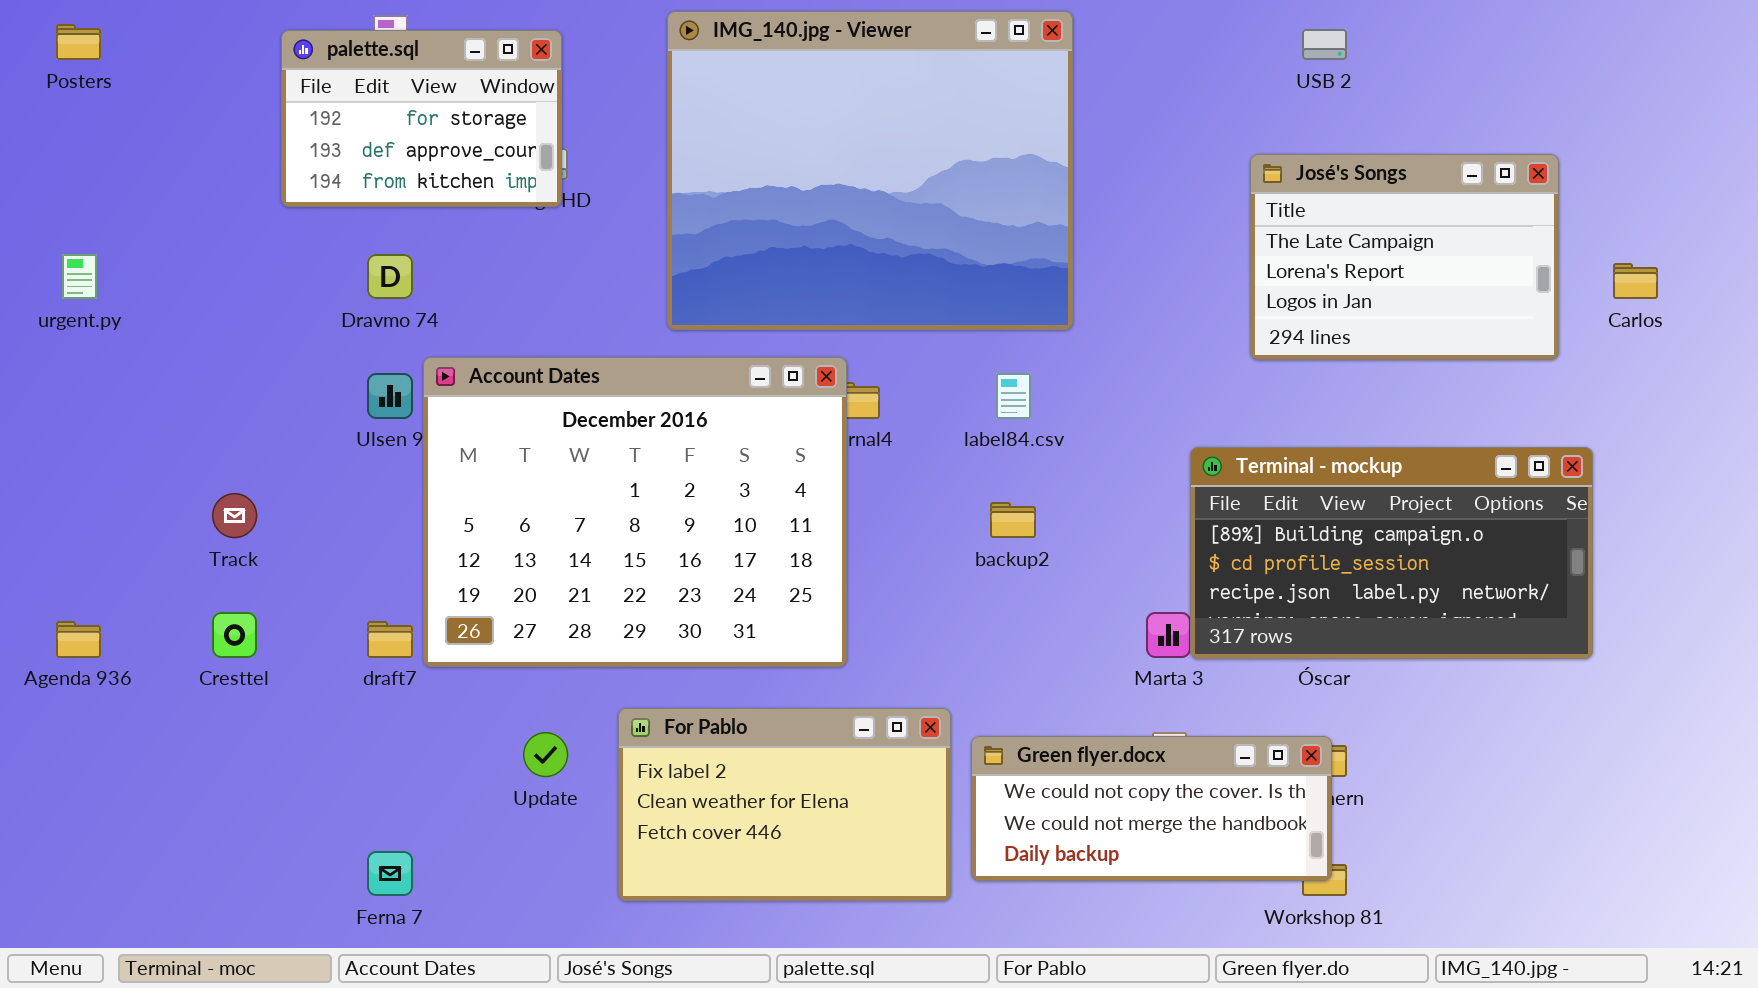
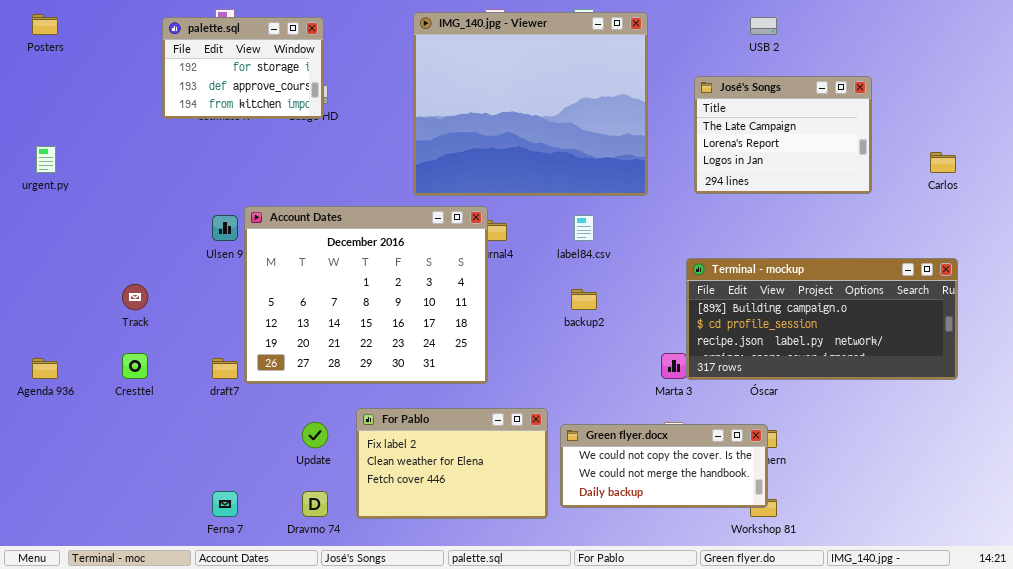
IMG_140.jpg - Viewer: [667,11,1073,330] -> [413,12,648,196], moved
José's Songs: [1250,154,1559,360] -> [694,76,872,194], moved
Dravmo 74: [367,254,413,299] -> [302,491,328,517], moved
Terminal - mockup: [1190,447,1593,659] -> [686,258,958,380], resized

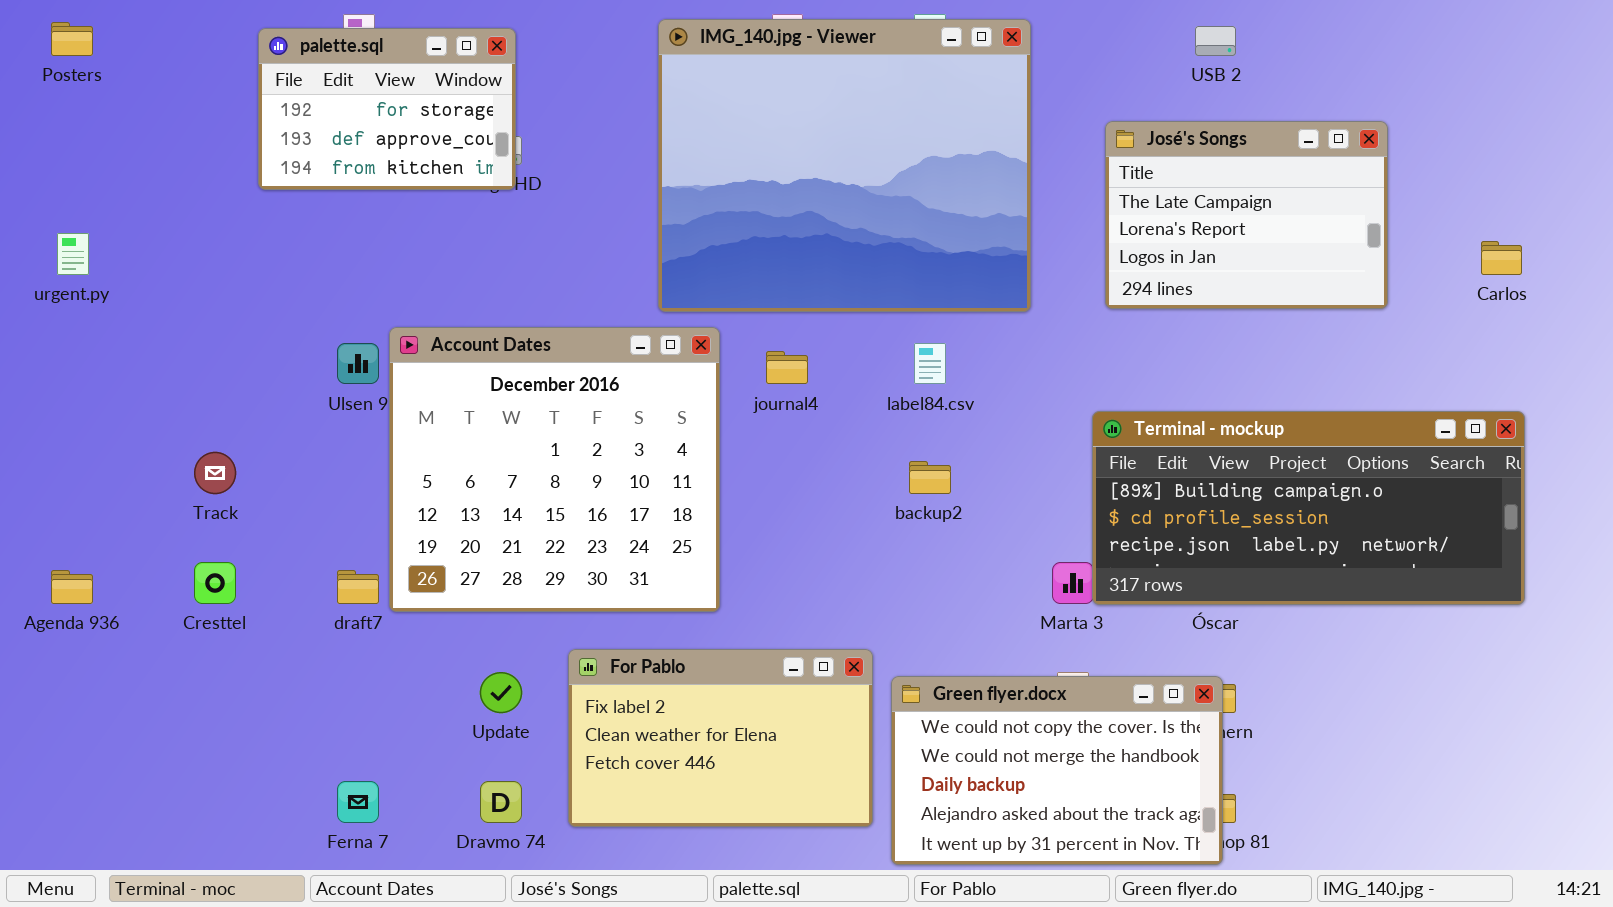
Account Dates: [244,206,488,384] -> [389,327,720,612], resized
Green flyer.docx: [560,424,768,508] -> [891,676,1223,865], resized

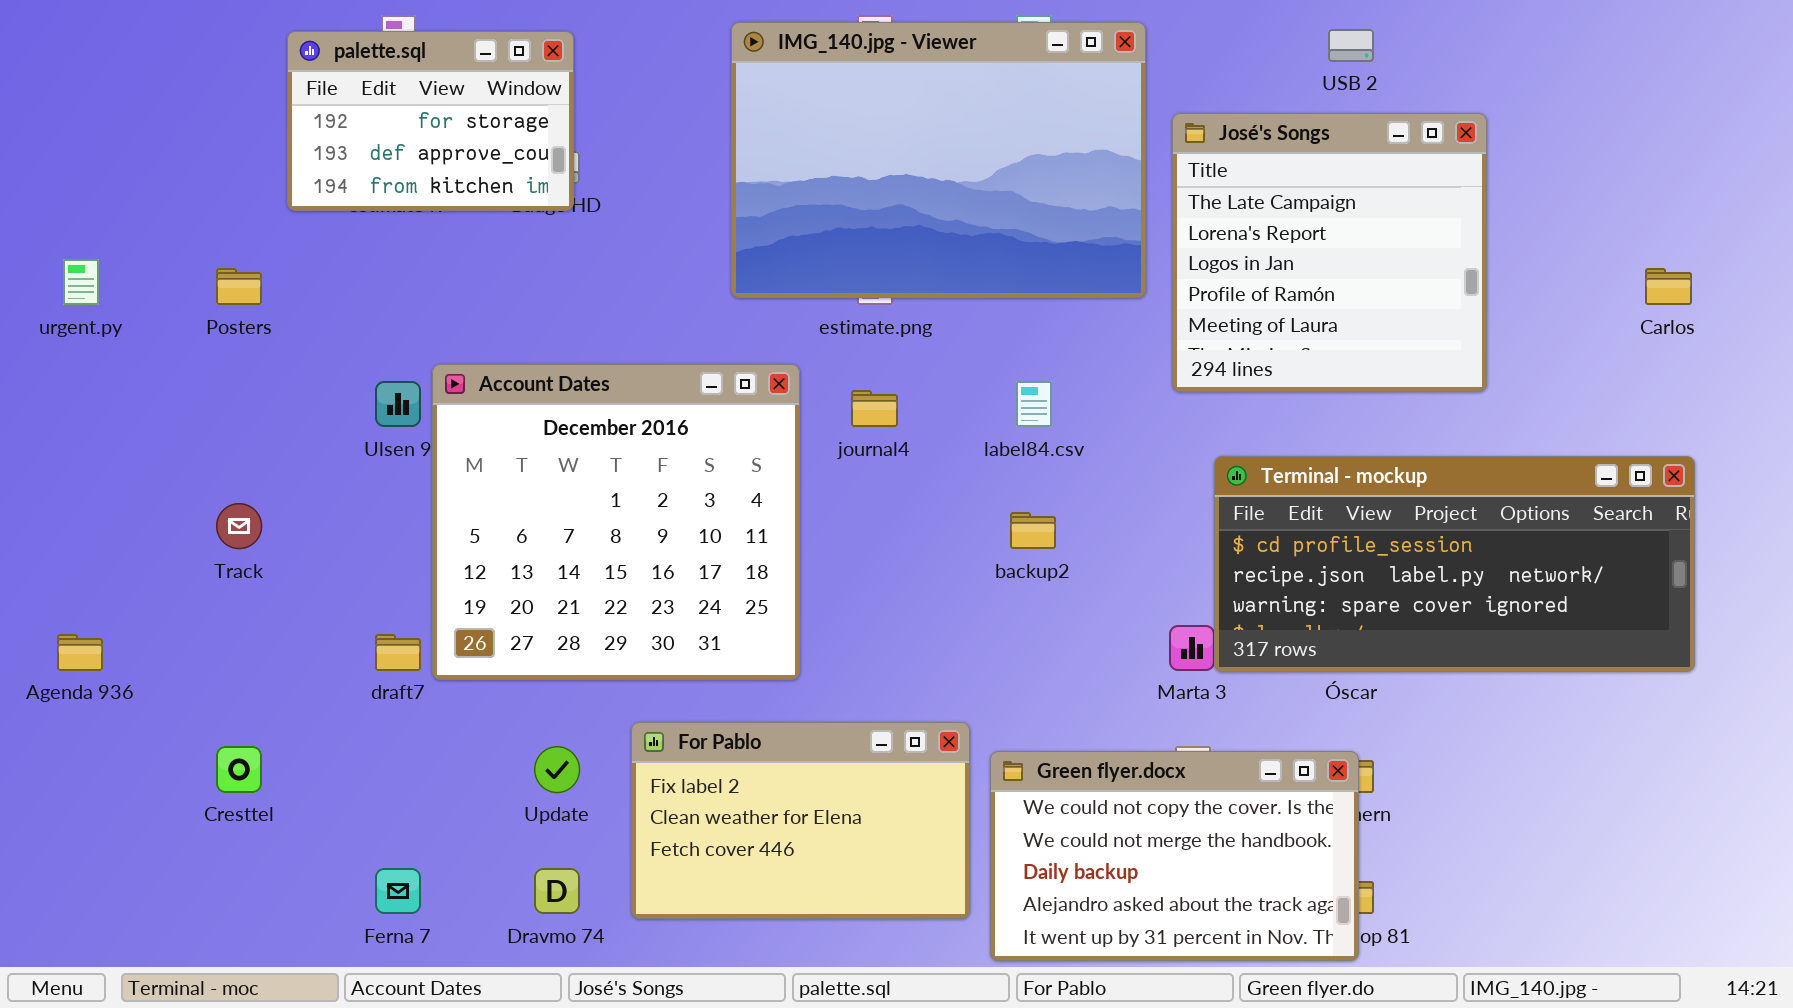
IMG_140.jpg - Viewer: [658,19,1031,312] -> [731,22,1146,298], resized
Posters: [51,22,93,56] -> [216,268,262,305], moved
José's Songs: [1105,121,1388,309] -> [1172,113,1487,392], moved, resized
Terminal - mockup: [1092,411,1525,605] -> [1214,456,1695,672], scrolled down 1 row
Cresttel: [194,562,236,604] -> [216,746,262,793], moved

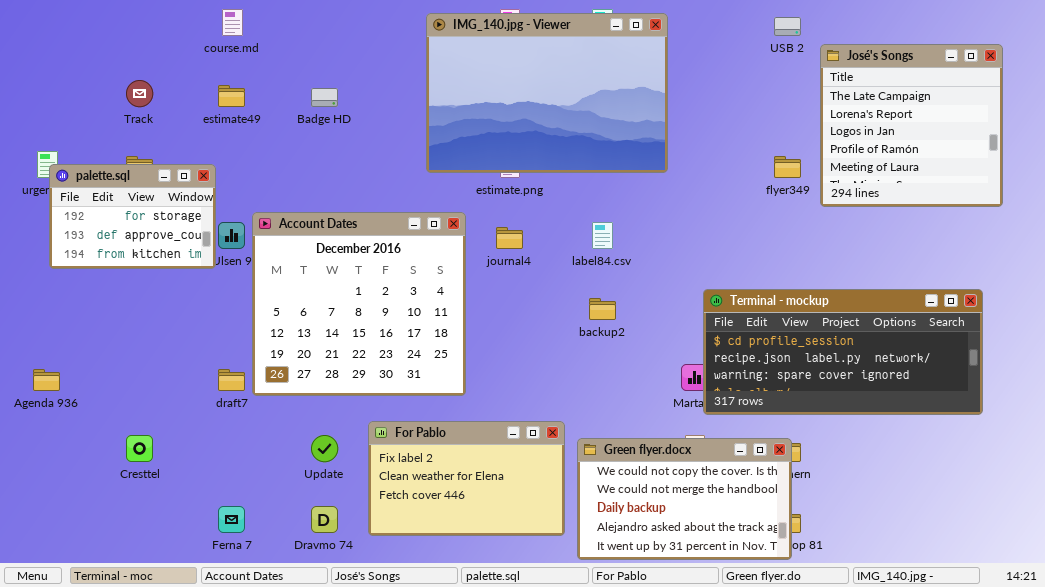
palette.sql: [287,31,574,211] -> [49,164,216,269], moved
José's Songs: [1172,113,1487,392] -> [820,44,1003,207], moved
Terminal - mockup: [1214,456,1695,672] -> [703,289,983,415], moved
Track: [216,503,262,549] -> [126,80,153,107], moved

